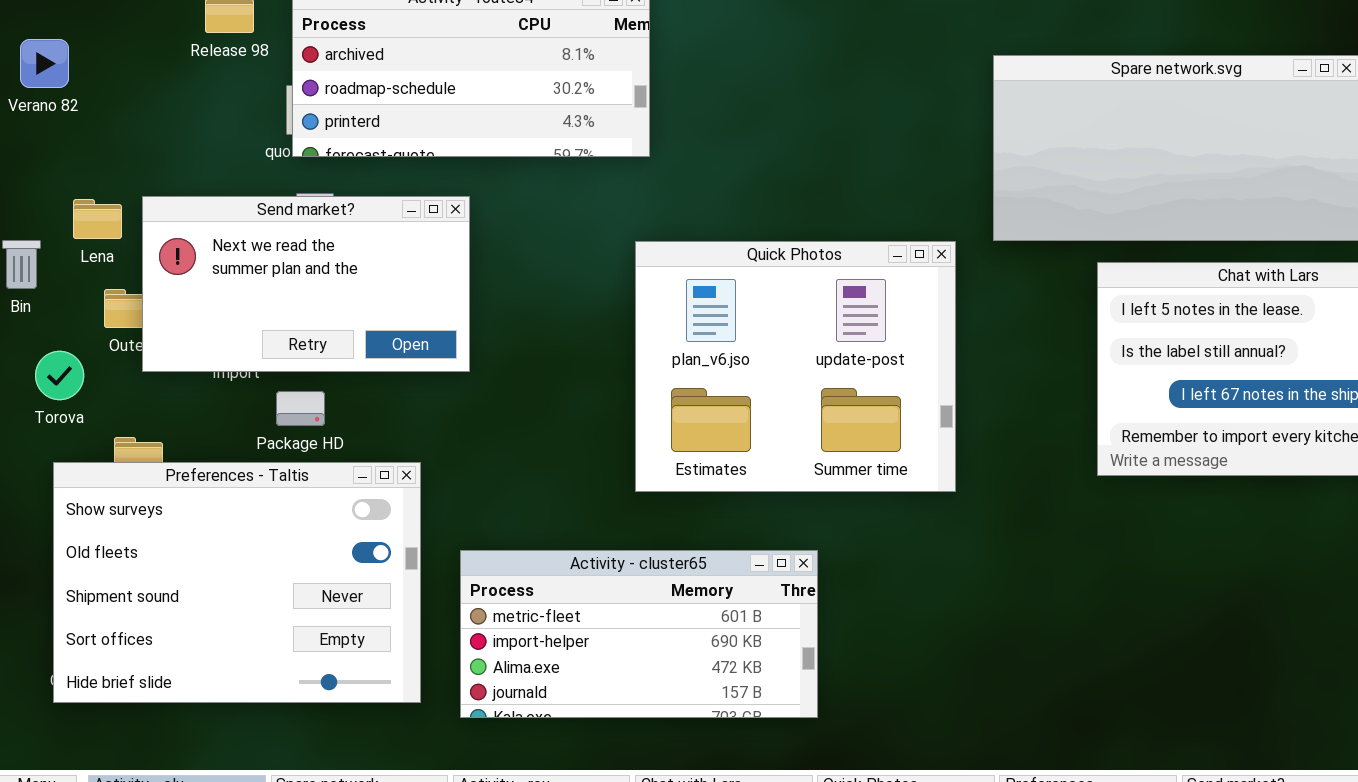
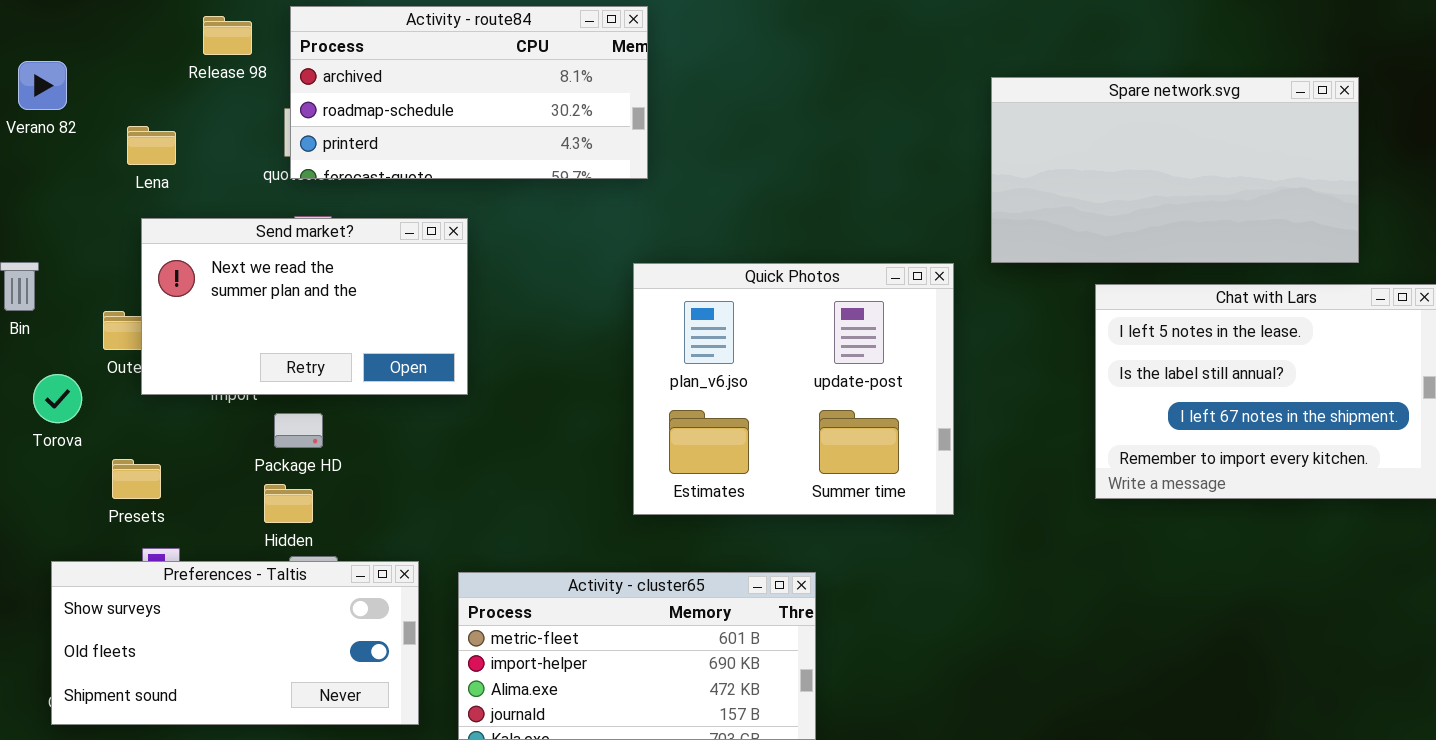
Lena: [73,199,122,239] -> [127,126,176,165], moved
Preferences - Taltis: [53,462,421,703] -> [51,561,419,725], resized

